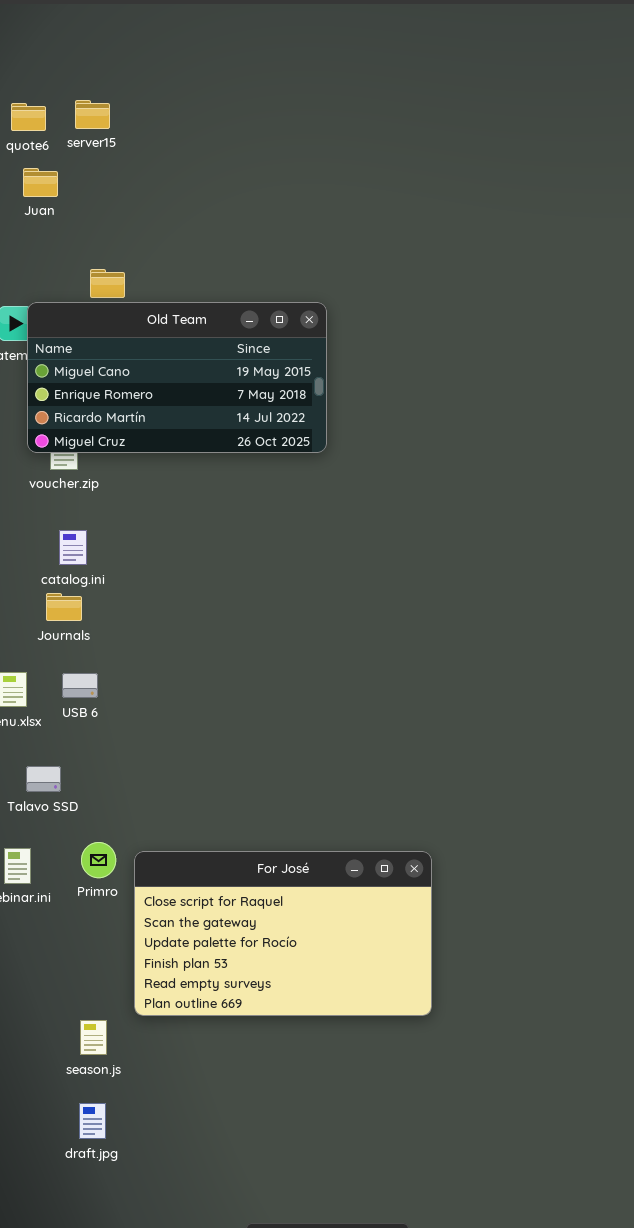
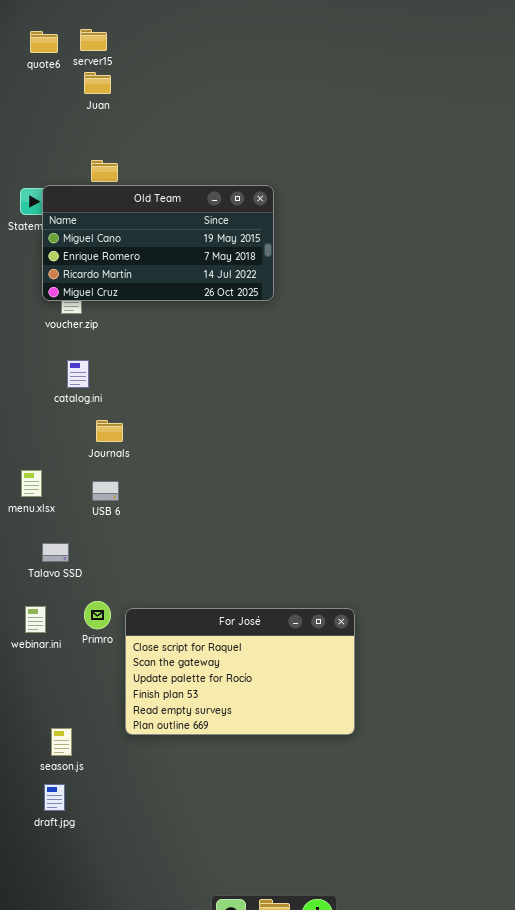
Juan: [23,168,58,197] -> [84,72,111,94], moved
Journals: [46,593,82,621] -> [96,420,123,442], moved
USB 6: [62,673,98,698] -> [92,481,119,501], moved
season.js: [80,1020,107,1055] -> [51,728,72,756], moved
draft.jpg: [79,1103,106,1139] -> [44,784,65,811], moved

